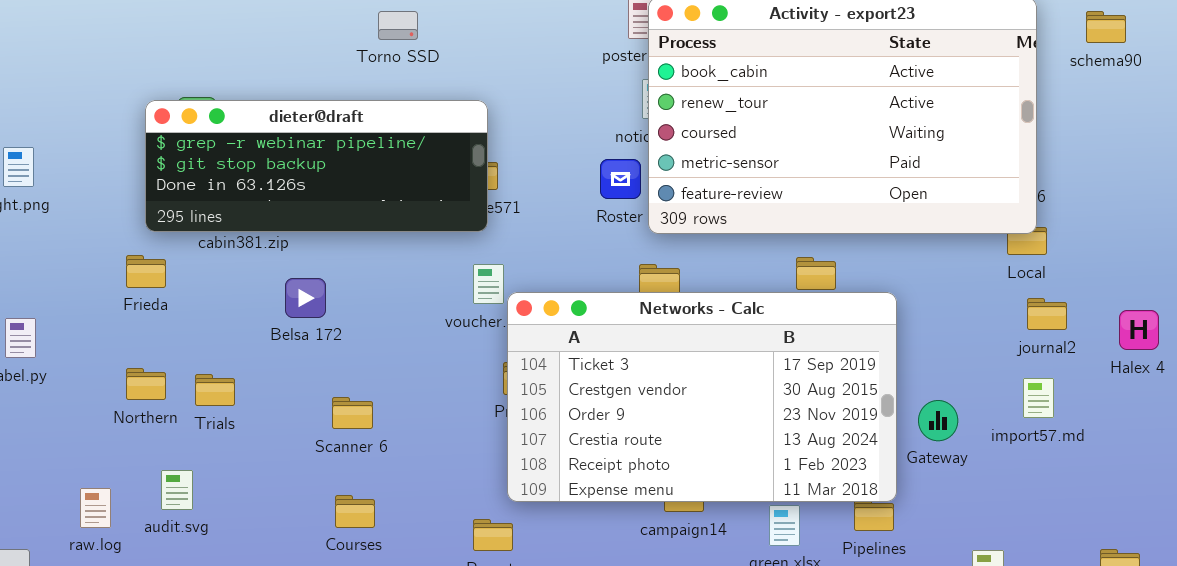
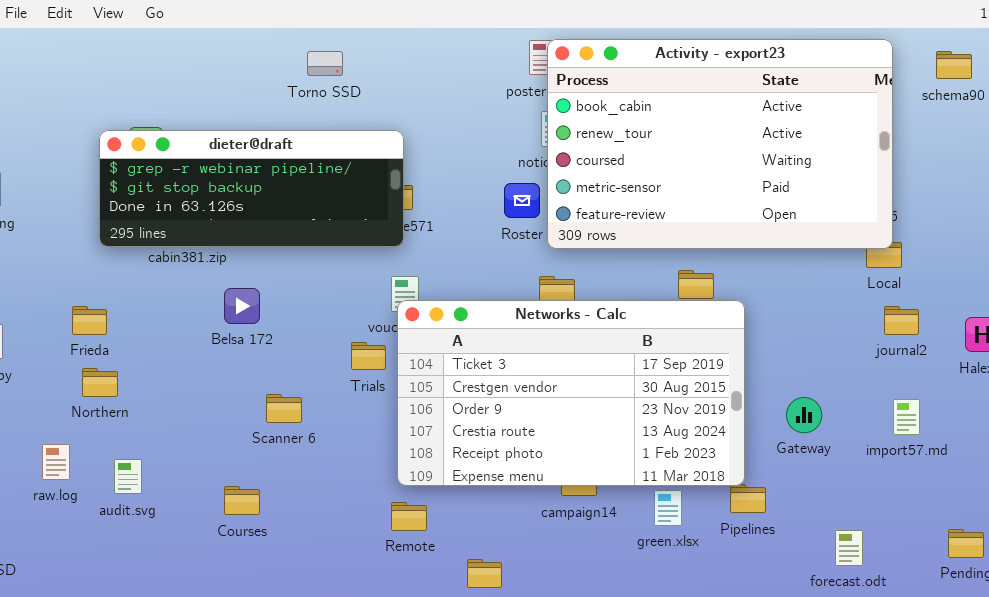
Frieda: [126,255,166,288] -> [72,306,107,335], moved
Networks - Calc: [507,292,897,502] -> [397,300,745,486], moved
Trials: [195,374,235,406] -> [351,342,386,370], moved
import57.md: [1023,378,1054,418] -> [893,399,920,435], moved
raw.log: [80,488,111,528] -> [42,444,70,480], moved
Courses: [335,495,375,528] -> [224,486,260,515], moved

